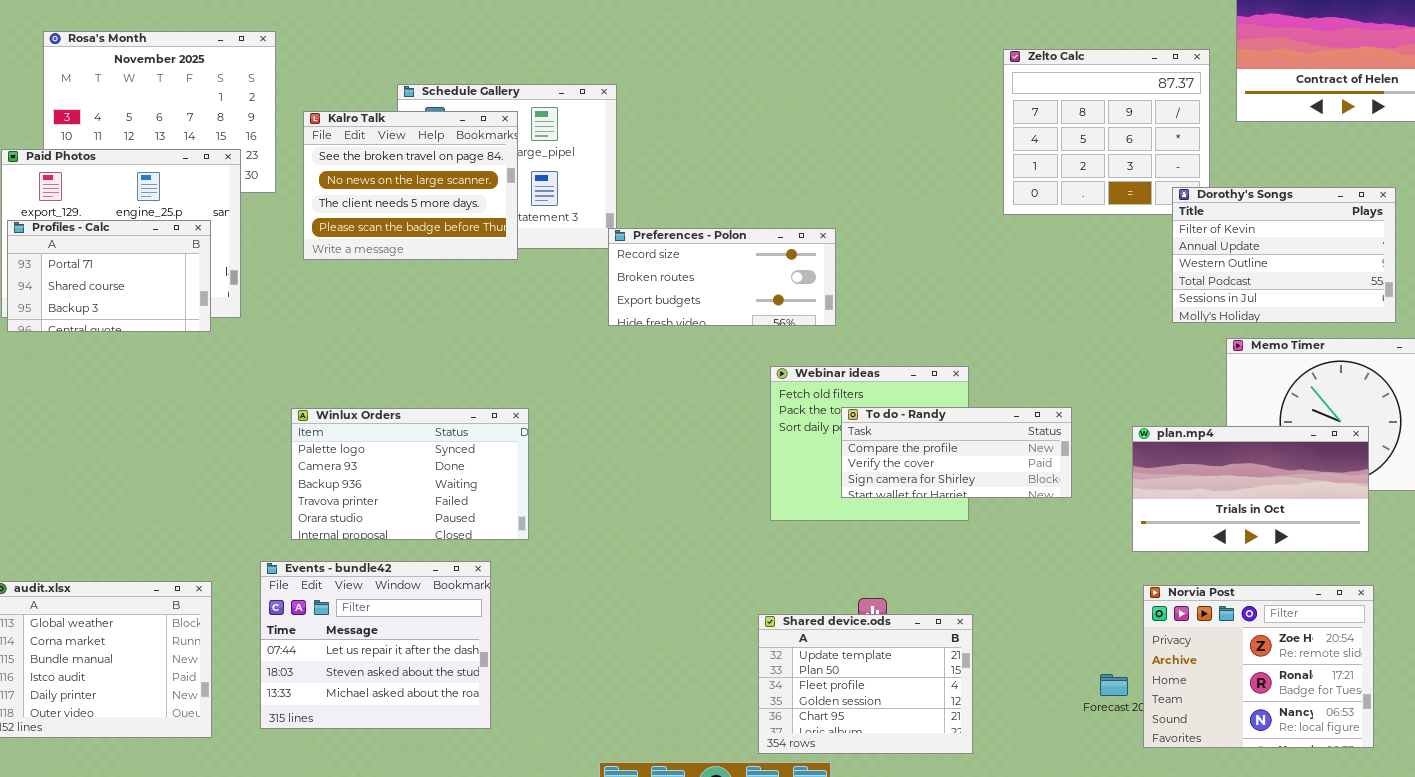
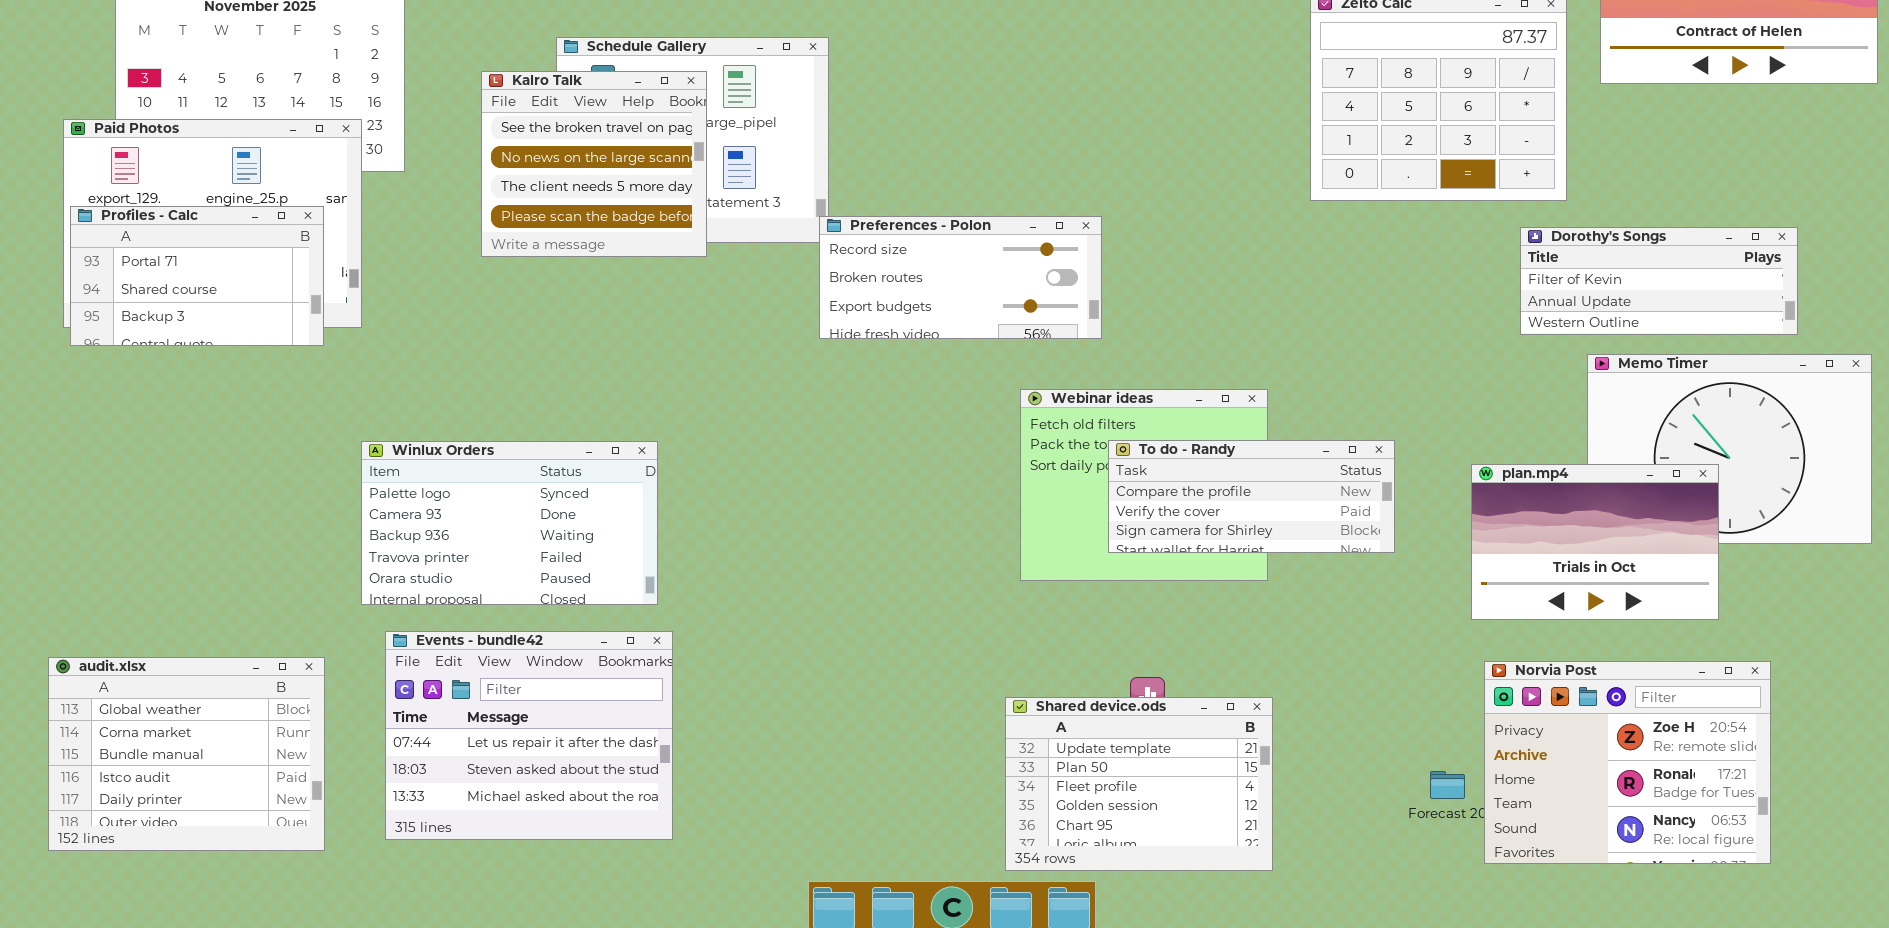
Kalro Talk: [303,111,518,260] -> [481,71,707,257], resized
Dorothy's Songs: [1172,187,1396,323] -> [1520,227,1798,335], resized
Winlux Orders: [291,408,529,540] -> [361,441,658,605], moved
plan.mp4: [1132,426,1369,552] -> [1471,464,1719,620], resized

